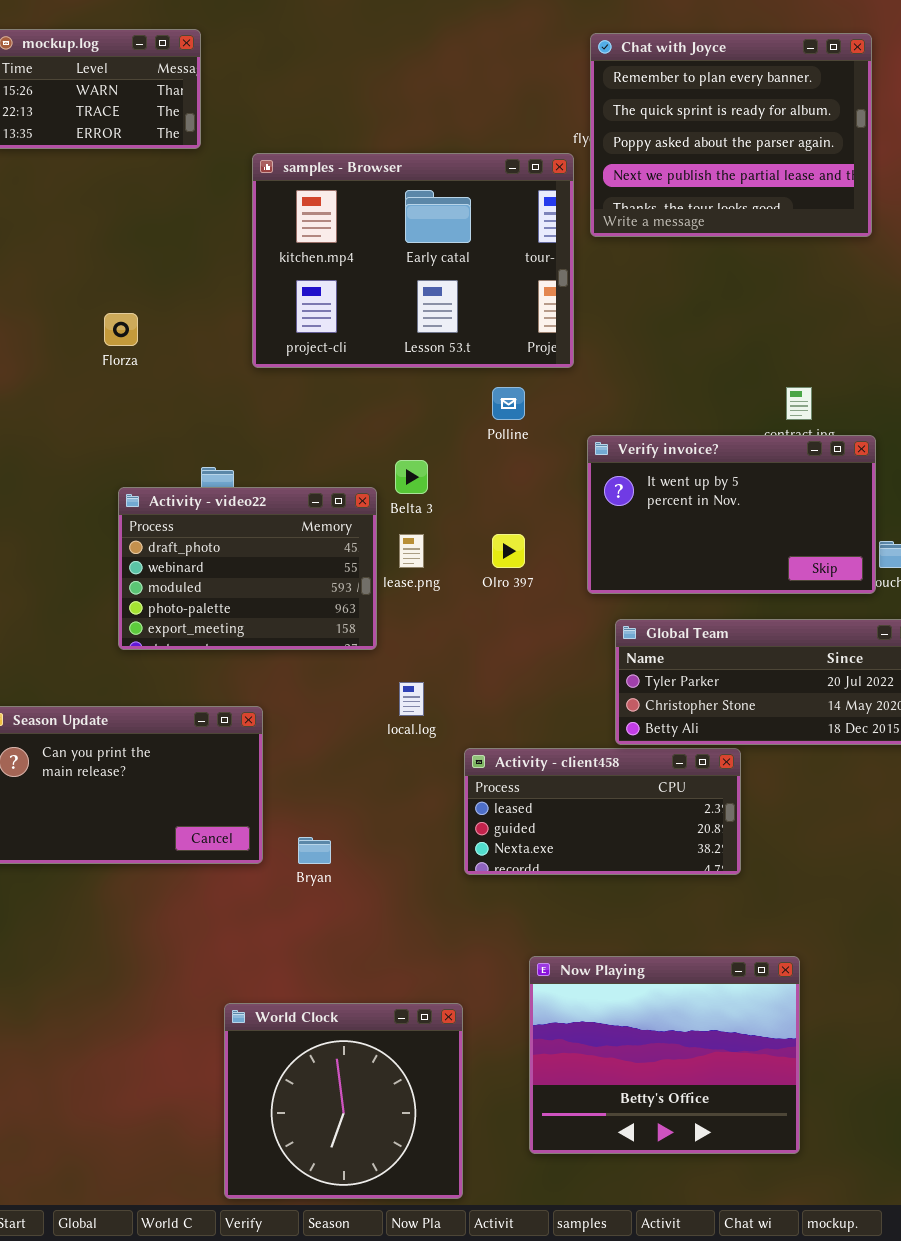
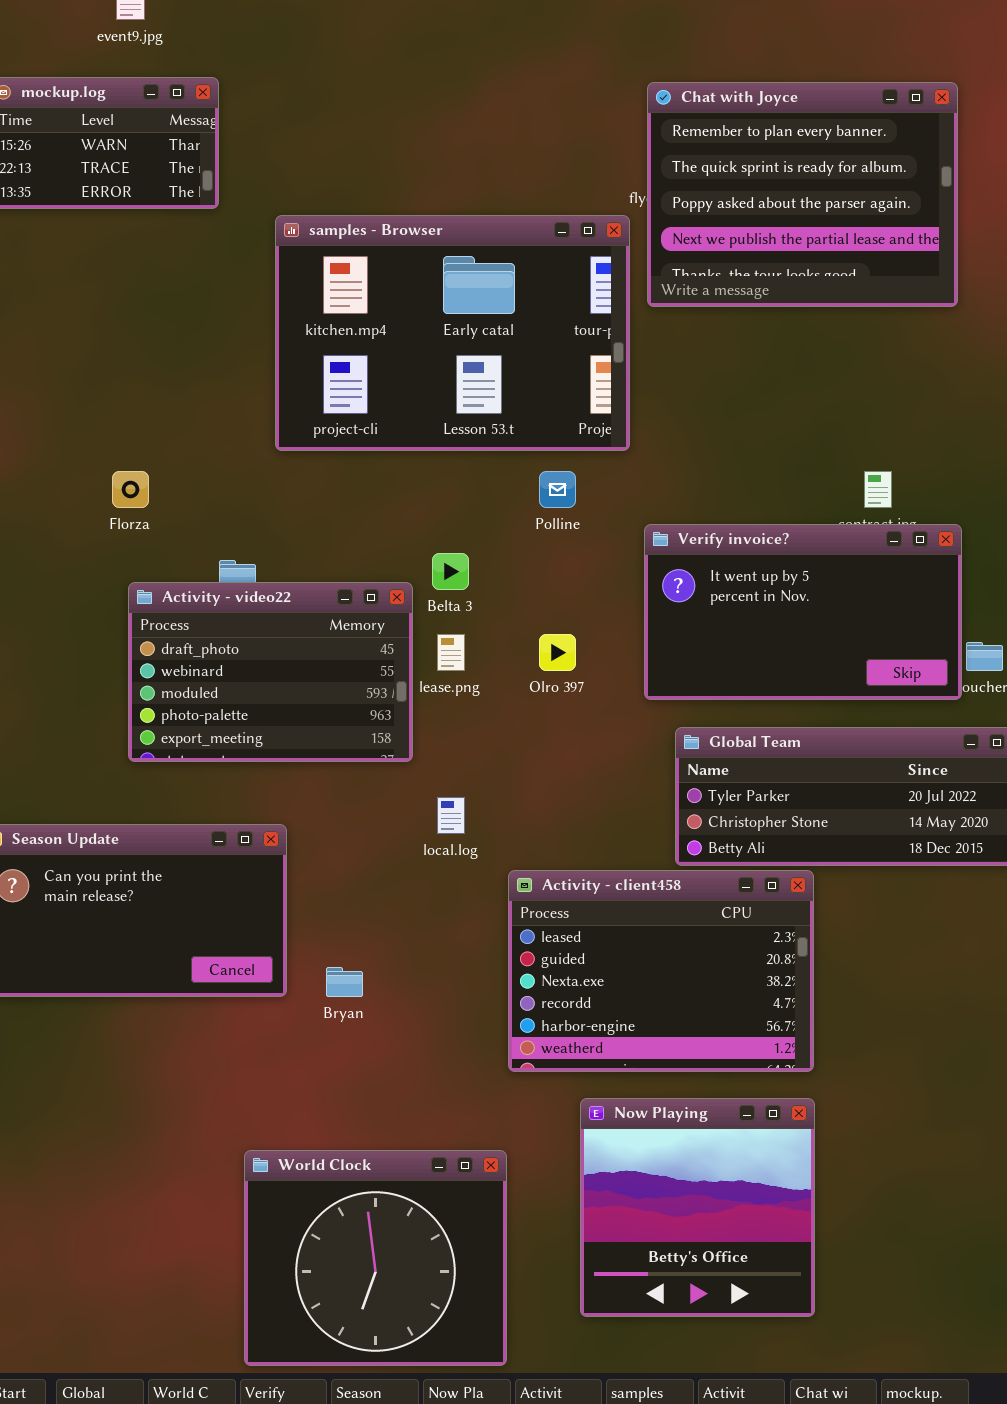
Florza: [104,313,138,346] -> [112,471,149,508], moved
Activity - client458: [464,748,741,875] -> [508,870,814,1072], resized
Now Playing: [529,956,800,1154] -> [580,1098,815,1317], resized

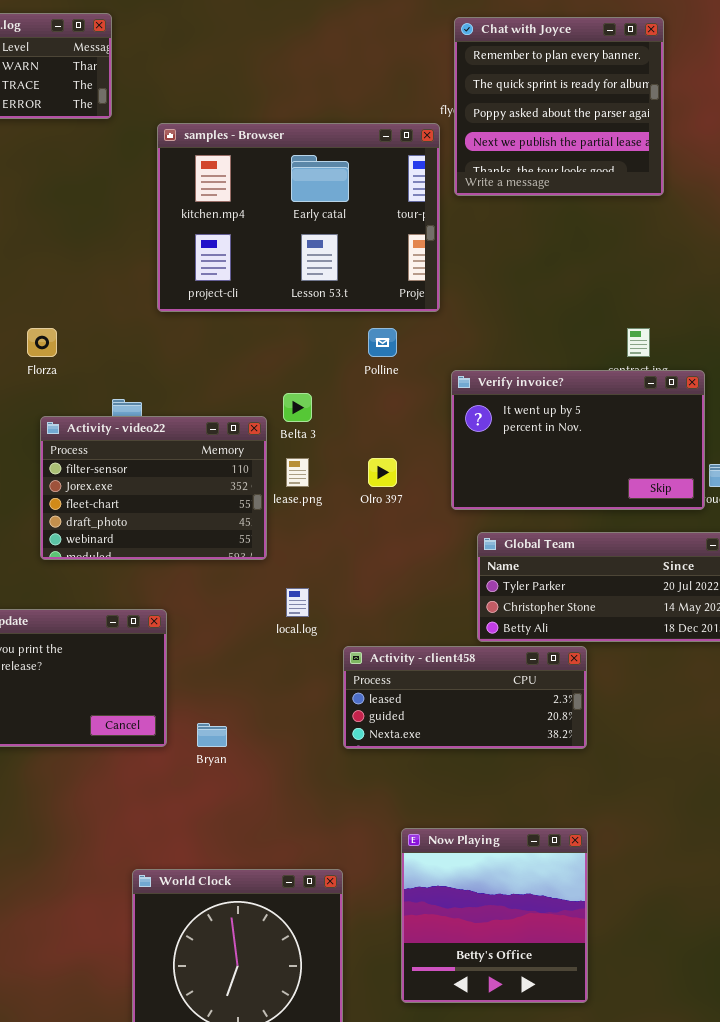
Chat with Joyce: [647,82,958,307] -> [454,17,664,196], resized
Activity - video22: [128,582,413,762] -> [40,416,267,560], scrolled up 3 rows
Activity - client458: [508,870,814,1072] -> [343,646,587,749], resized

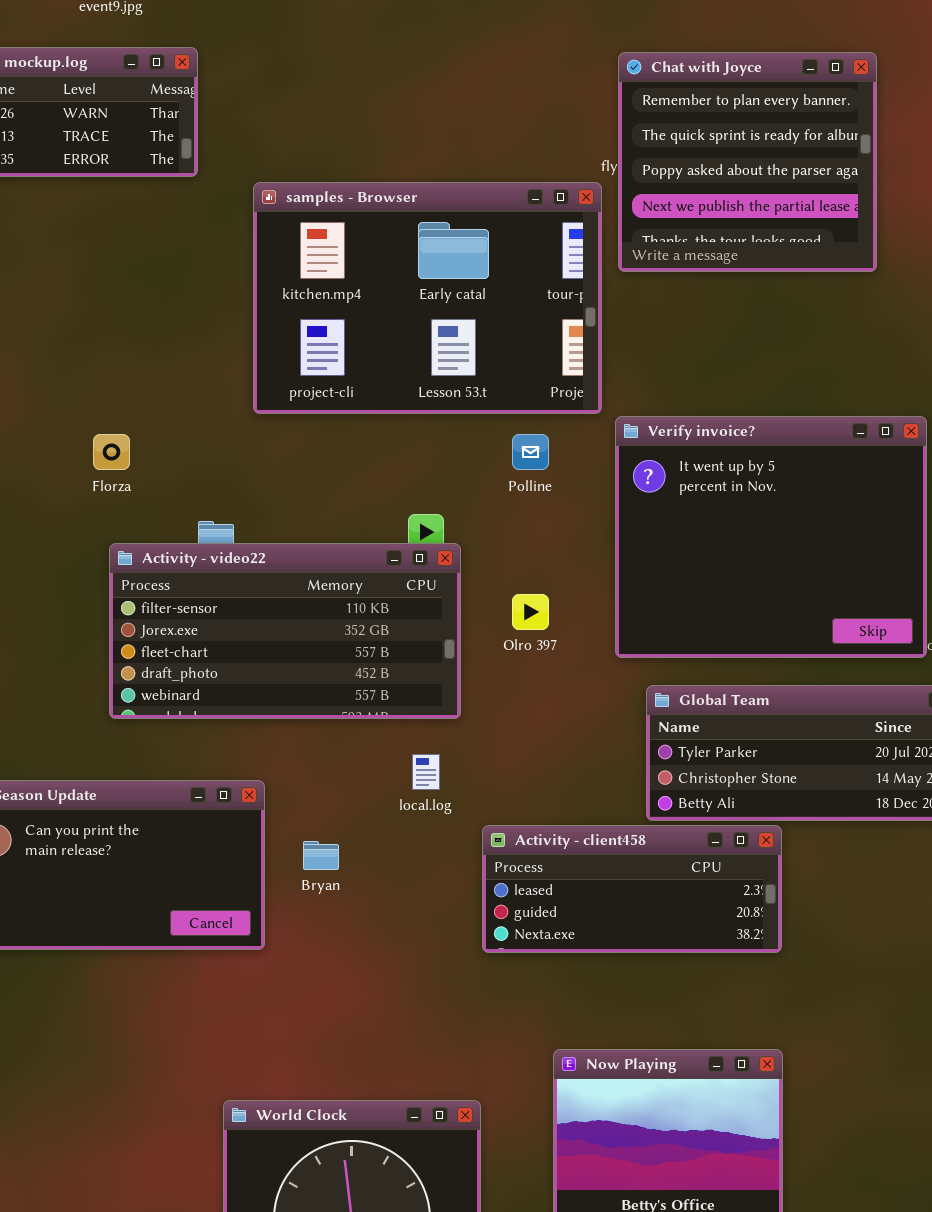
Verify invoice?: [451,370,705,510] -> [615,416,927,658], resized
Activity - video22: [40,416,267,560] -> [109,543,461,719], resized
Bryan: [197,723,227,747] -> [303,841,339,870], moved

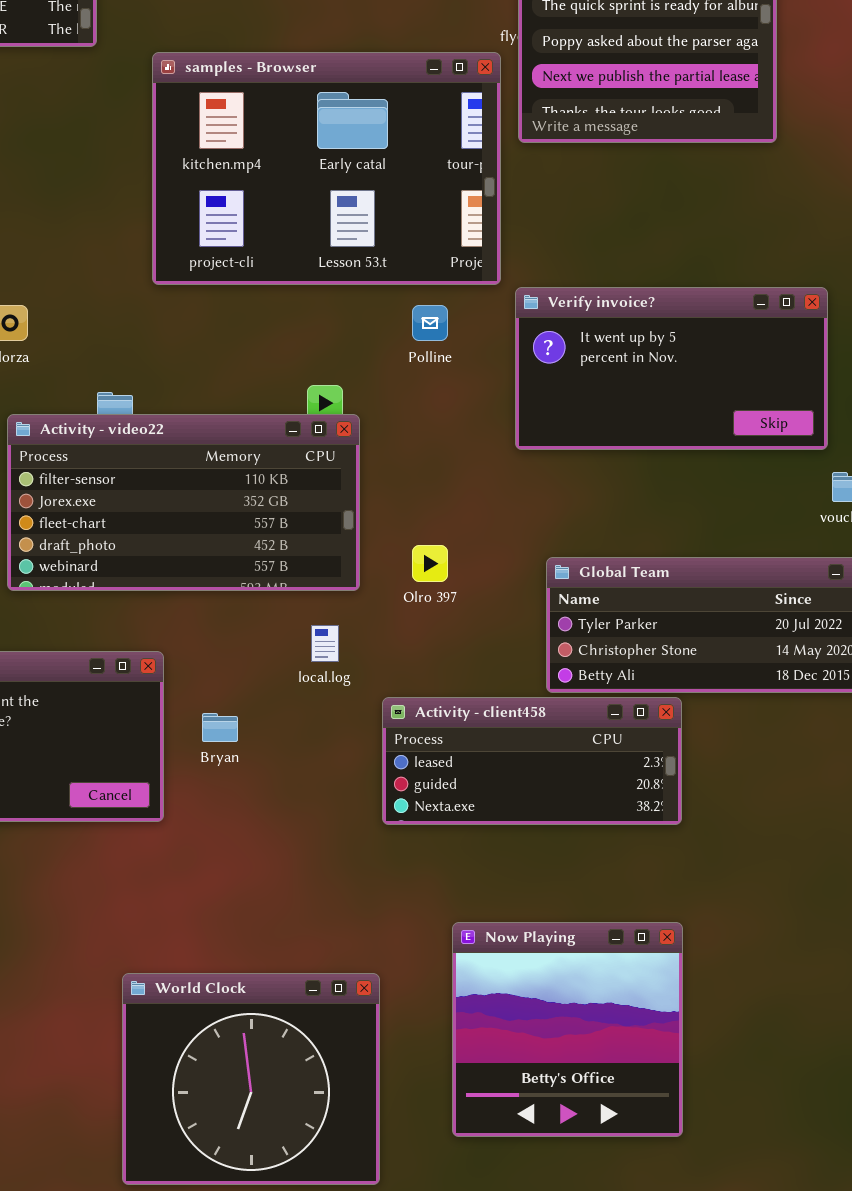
Verify invoice?: [615,416,927,658] -> [515,287,828,450], resized
Olro 397: [512,594,549,630] -> [412,545,448,582], moved

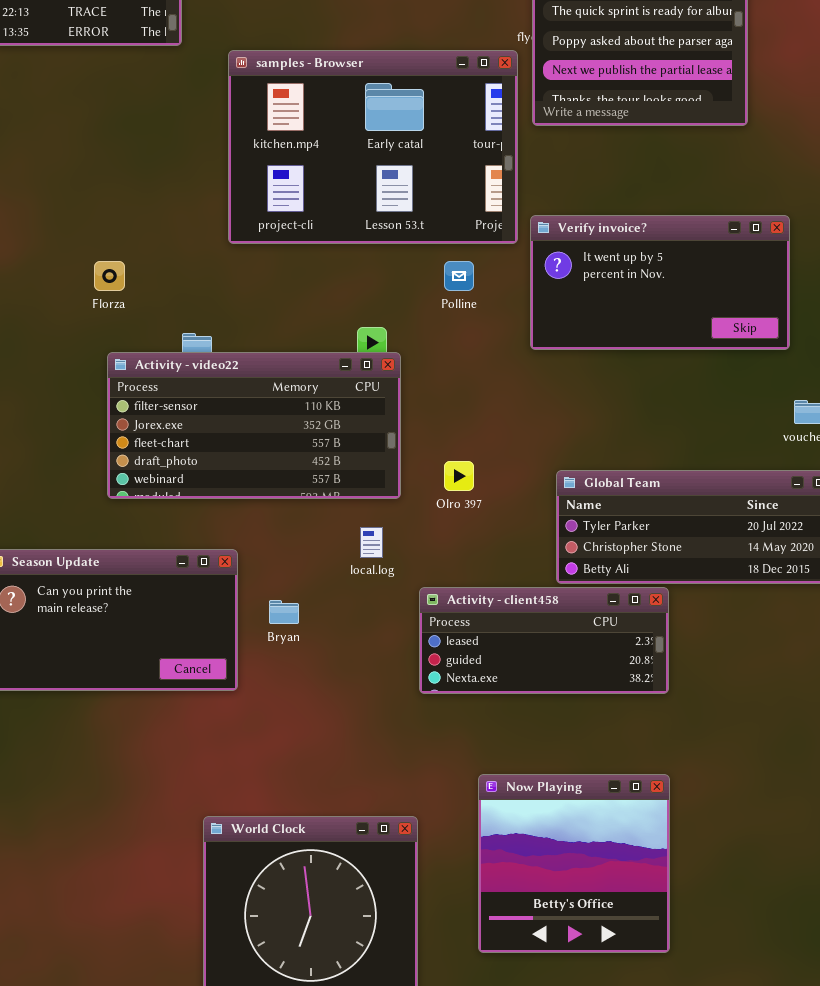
Verify invoice?: [515,287,828,450] -> [530,215,790,350], moved

